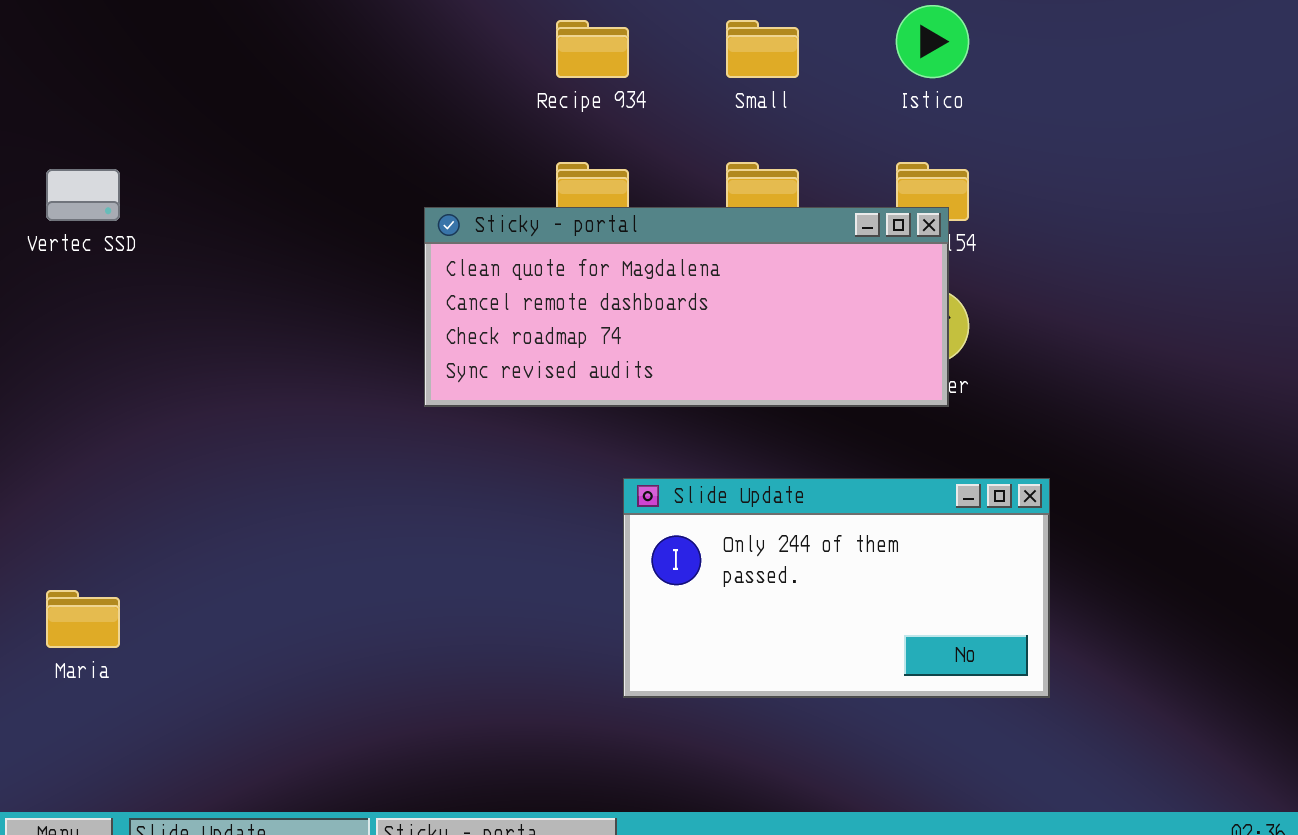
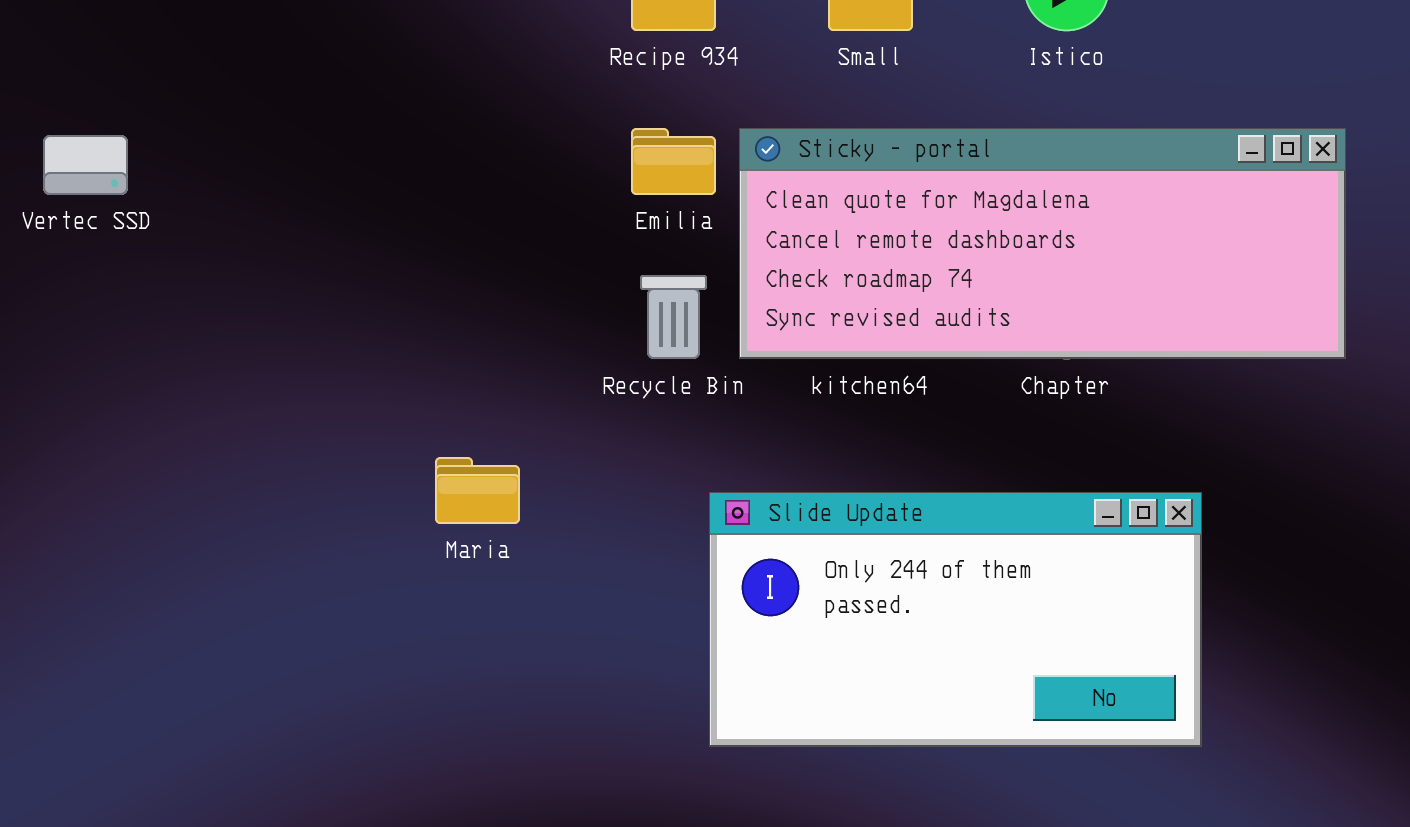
Sticky - portal: [424,207,949,407] -> [739,128,1346,359], moved
Maria: [46,590,120,648] -> [435,457,520,524], moved

